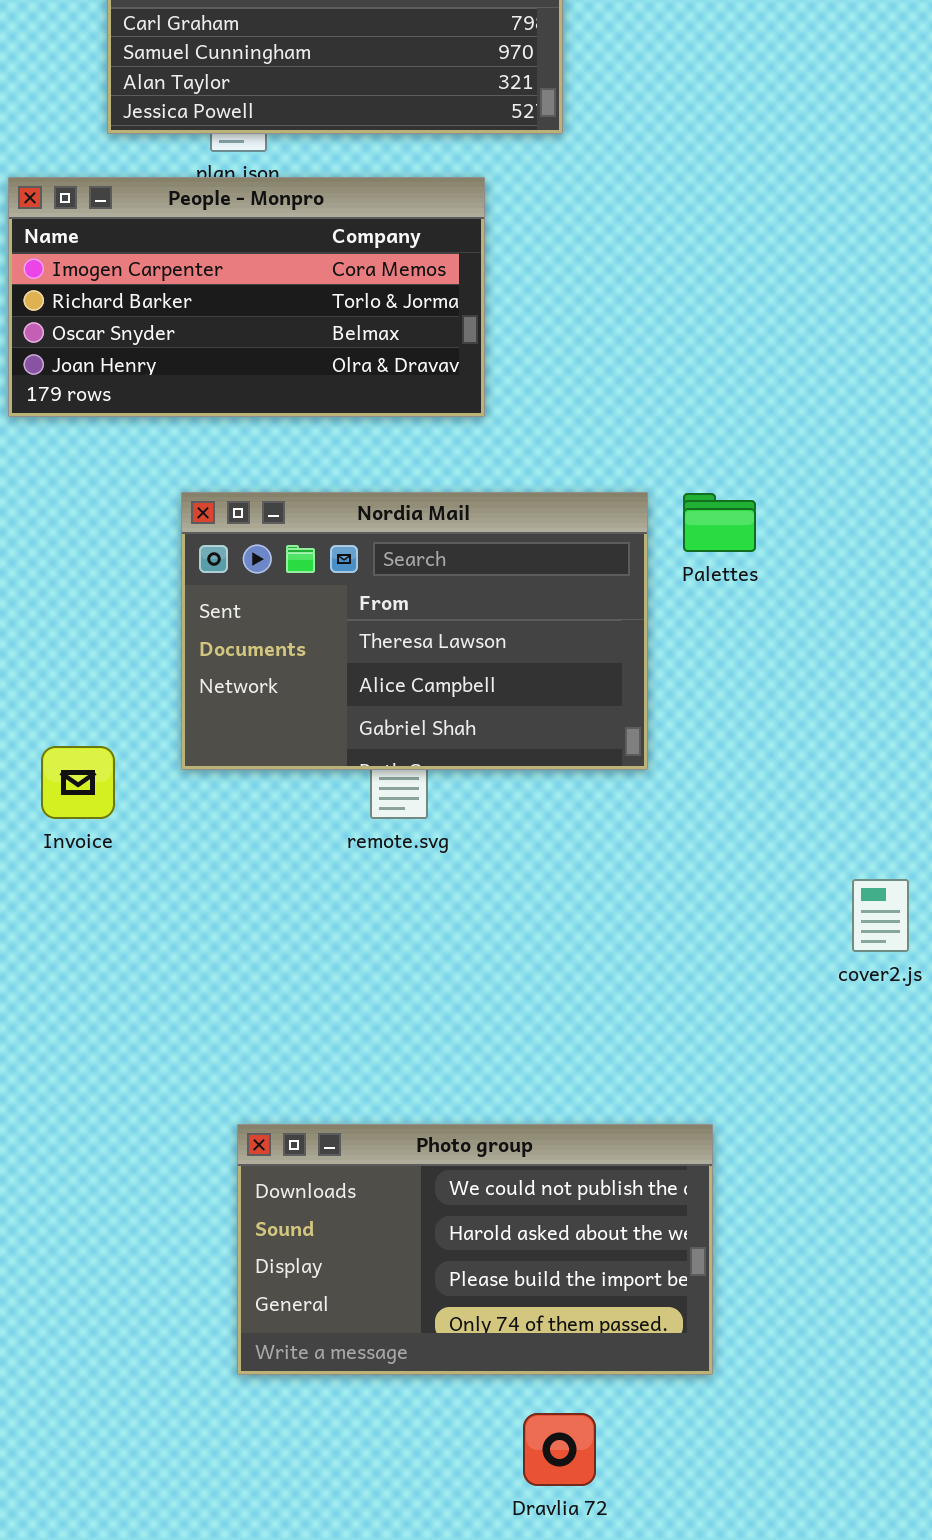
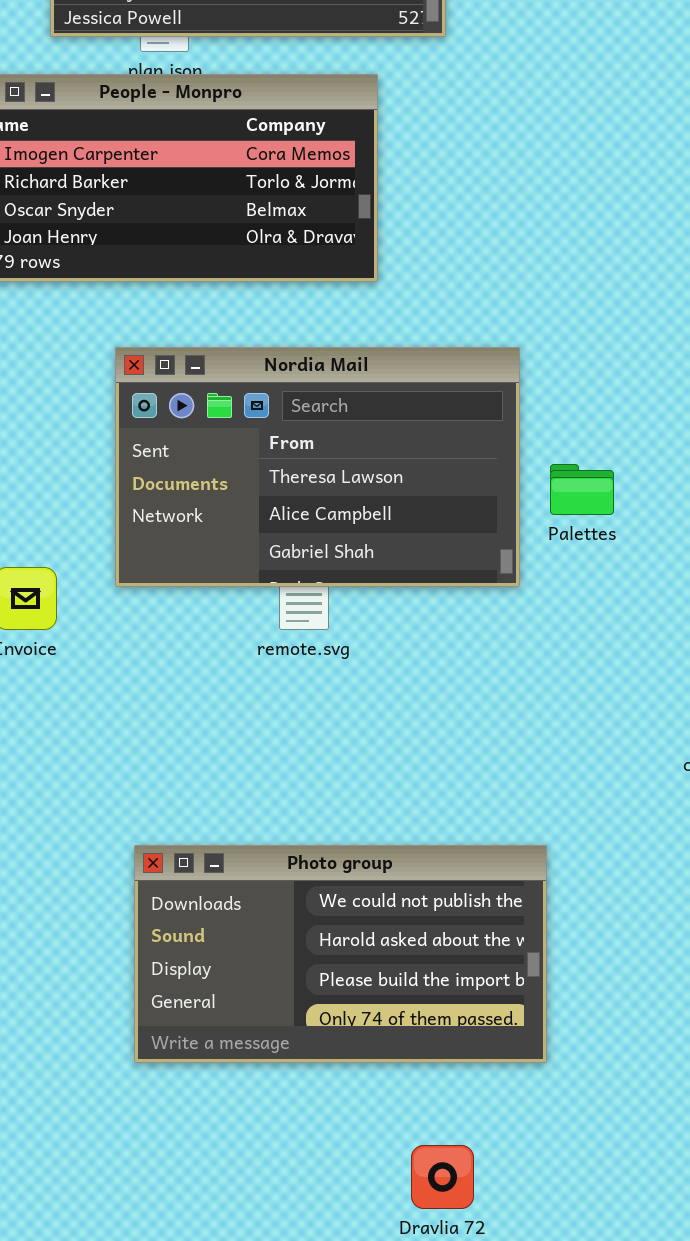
Palettes: [683,493,756,552] -> [550,464,614,515], moved
Photo group: [237,1124,713,1375] -> [134,845,547,1063], moved

